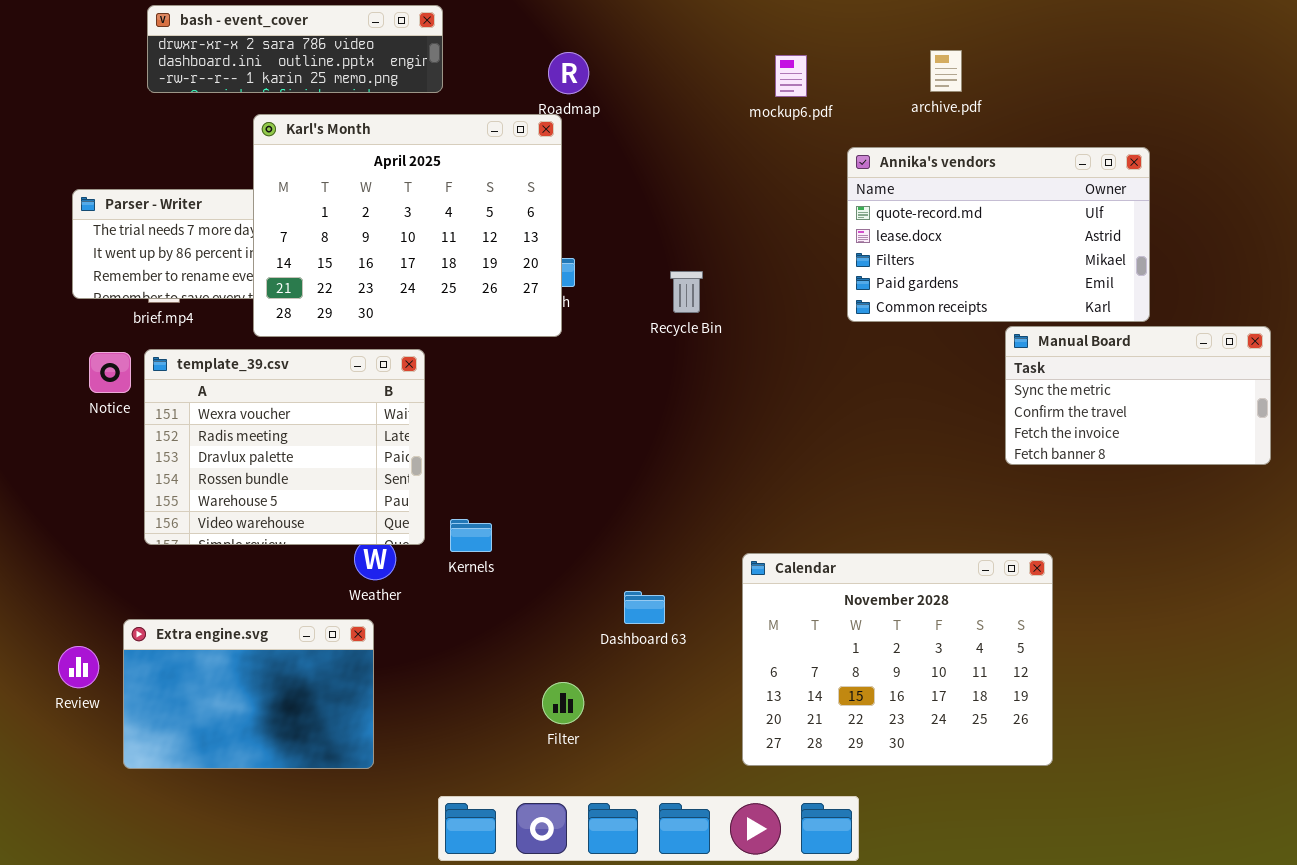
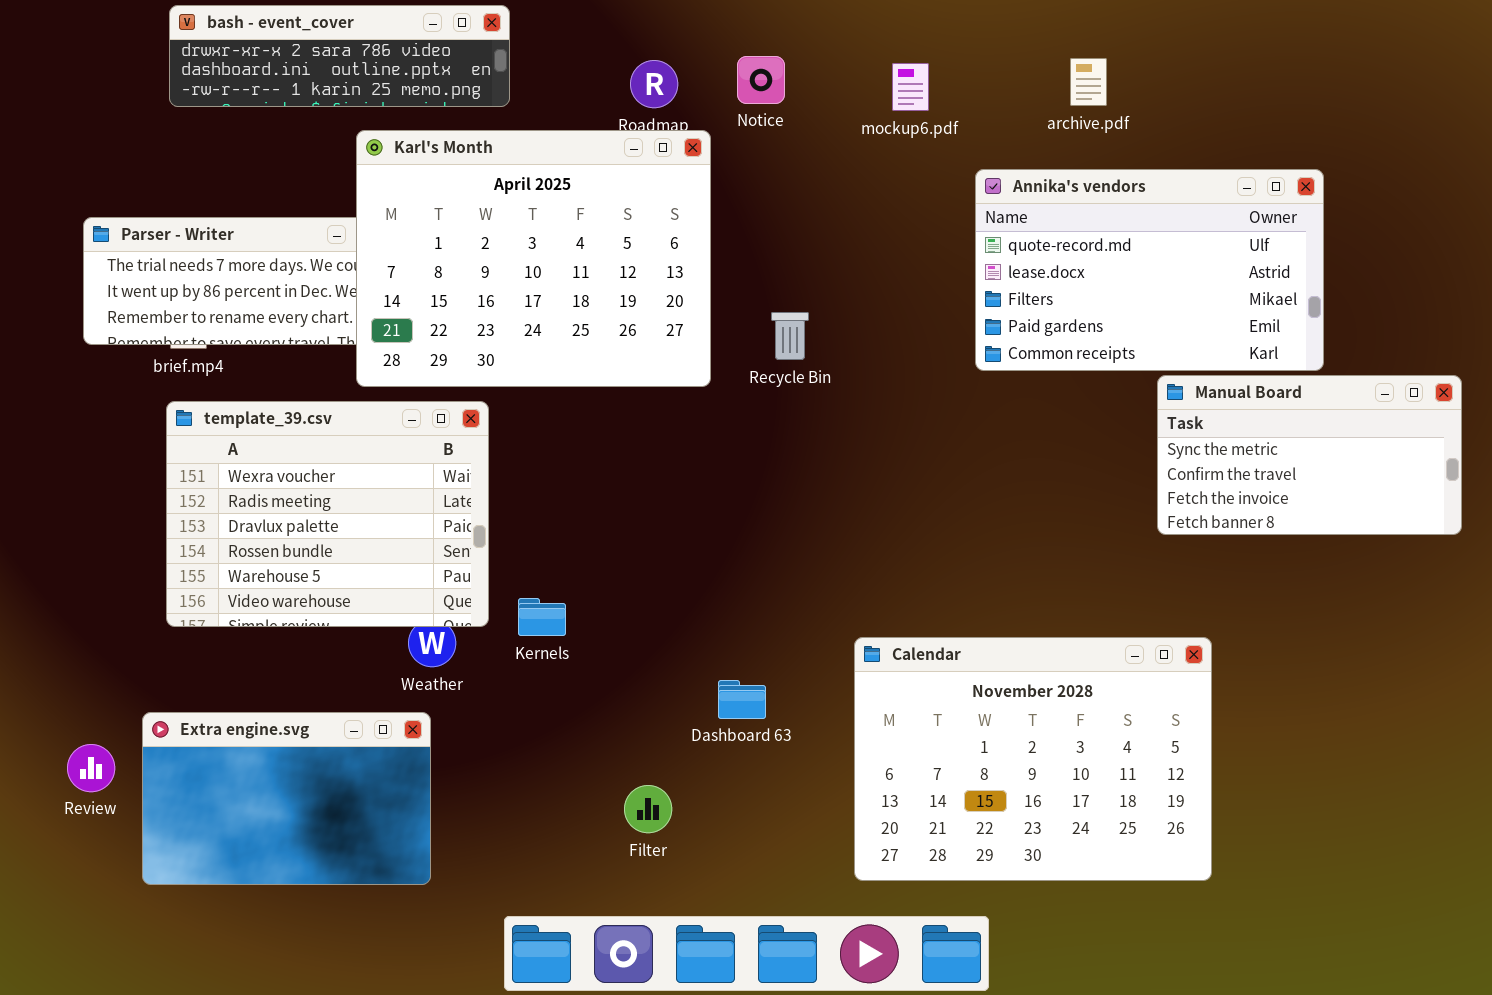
Karl's Month: [253,114,562,337] -> [356,130,711,387], moved
Notice: [89,352,131,393] -> [737,56,785,104], moved

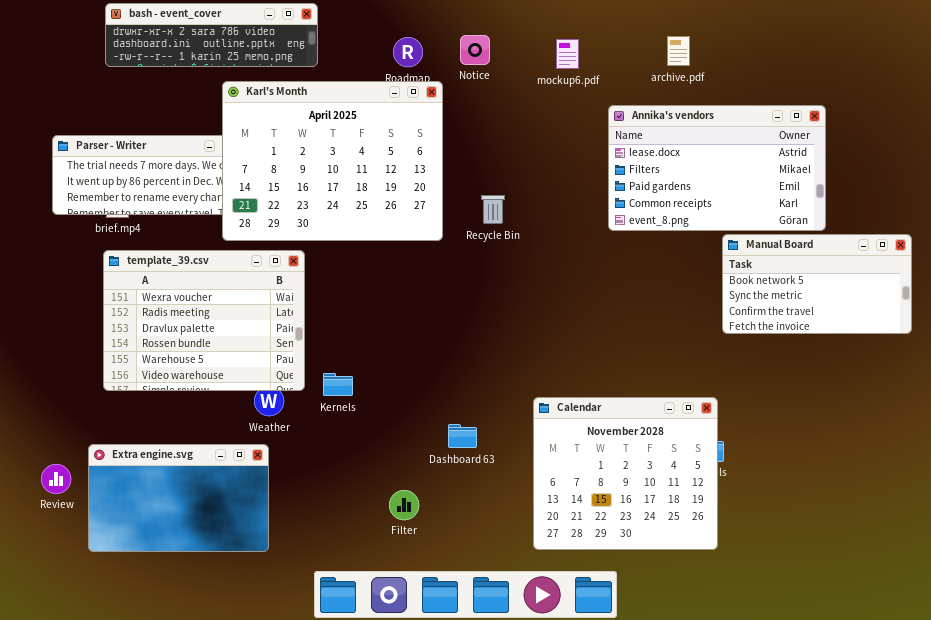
Annika's vendors: [975,169,1324,371] -> [608,105,826,231], scrolled down 1 row
Manual Board: [1157,375,1462,535] -> [722,234,912,334], scrolled up 1 row
Calendar: [854,637,1212,881] -> [533,397,718,550], resized

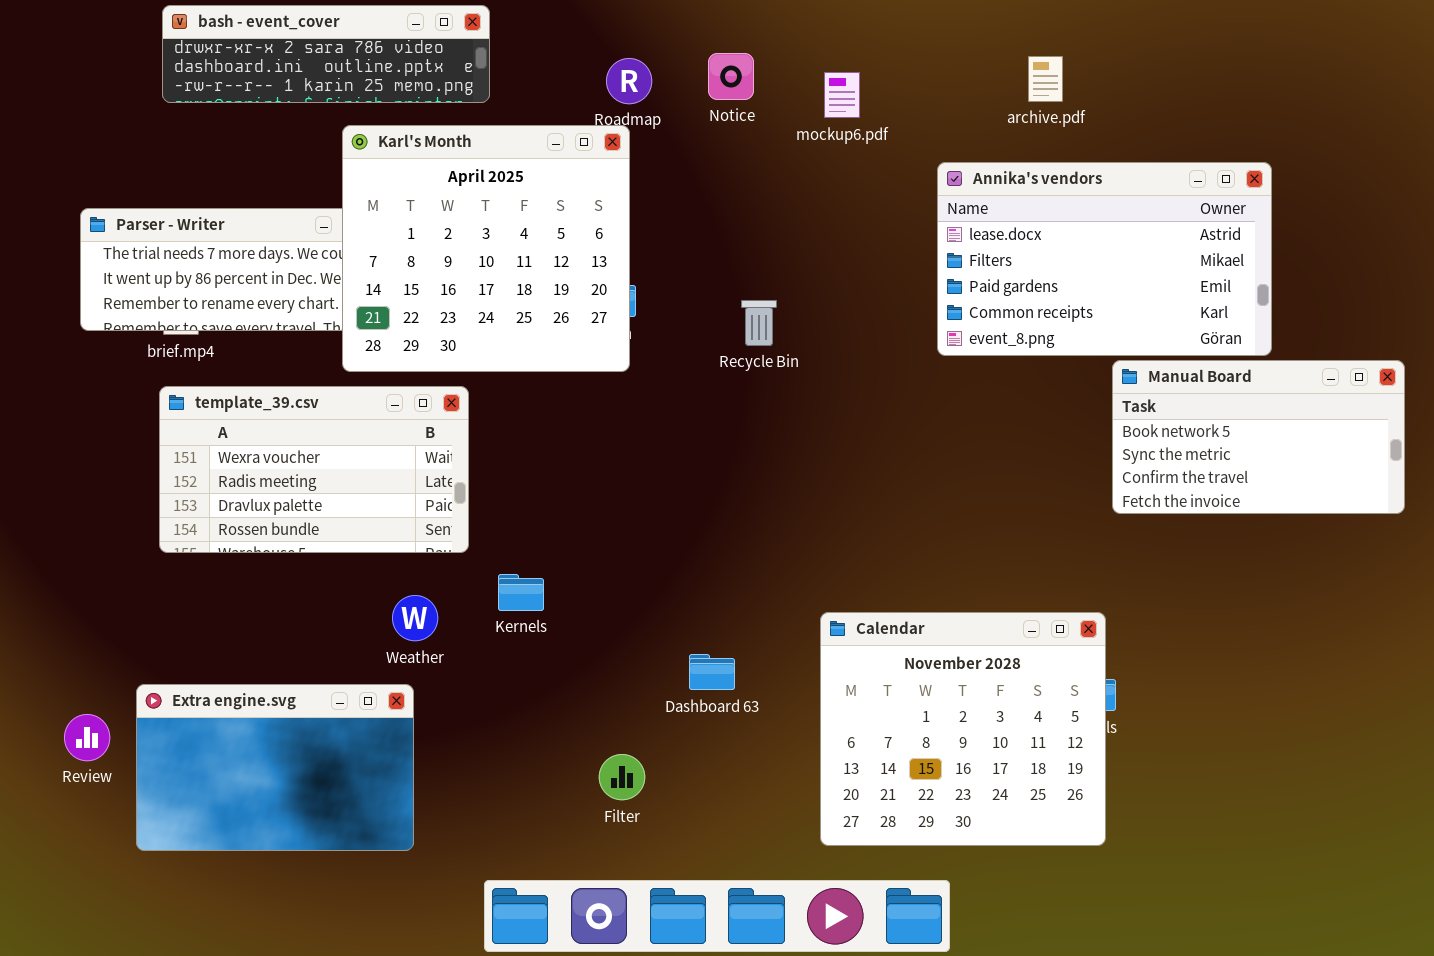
mockup6.pdf: [556,39,579,69] -> [824,72,860,118], moved
Karl's Month: [222,81,443,241] -> [342,125,630,372], resized
template_39.csv: [103,250,305,391] -> [159,386,469,553], resized

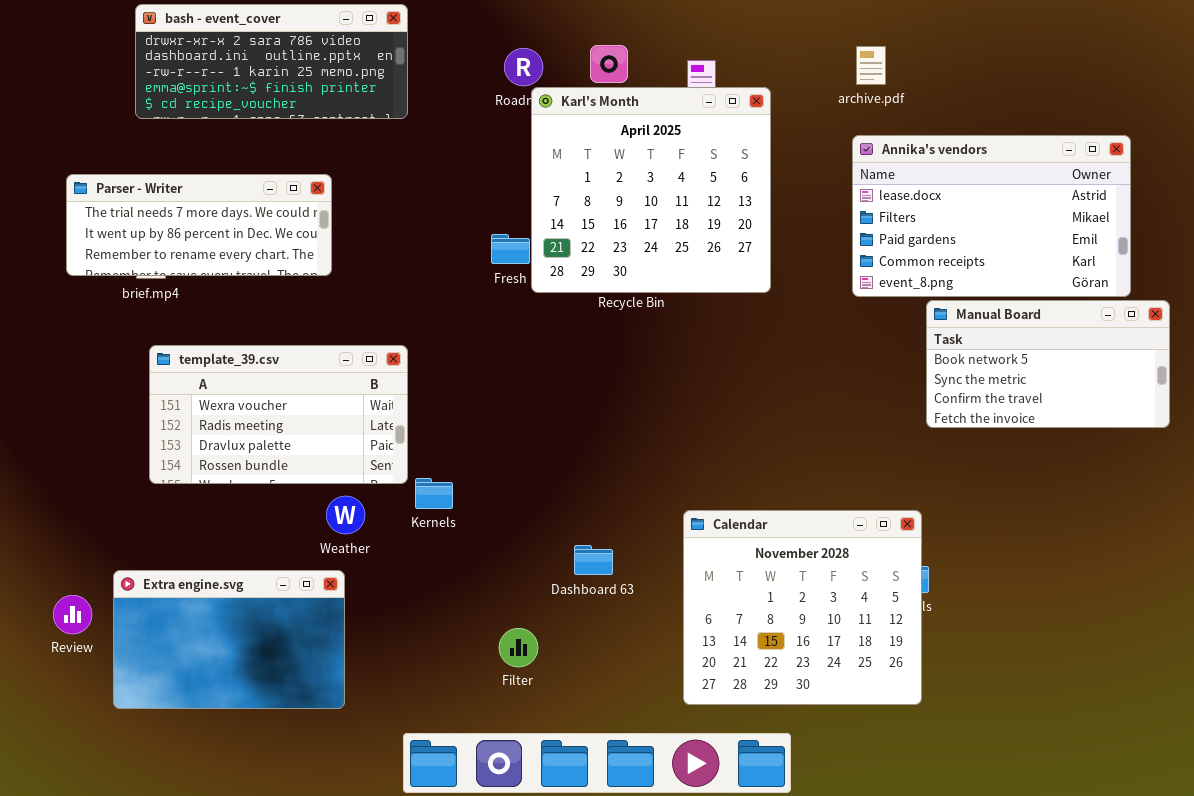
bash - event_cover: [162,5,490,103] -> [135,4,408,119], resized
Karl's Month: [342,125,630,372] -> [531,87,771,293], moved
Annika's vendors: [937,162,1272,356] -> [852,135,1131,297], moved
template_39.csv: [159,386,469,553] -> [149,345,408,484], moved

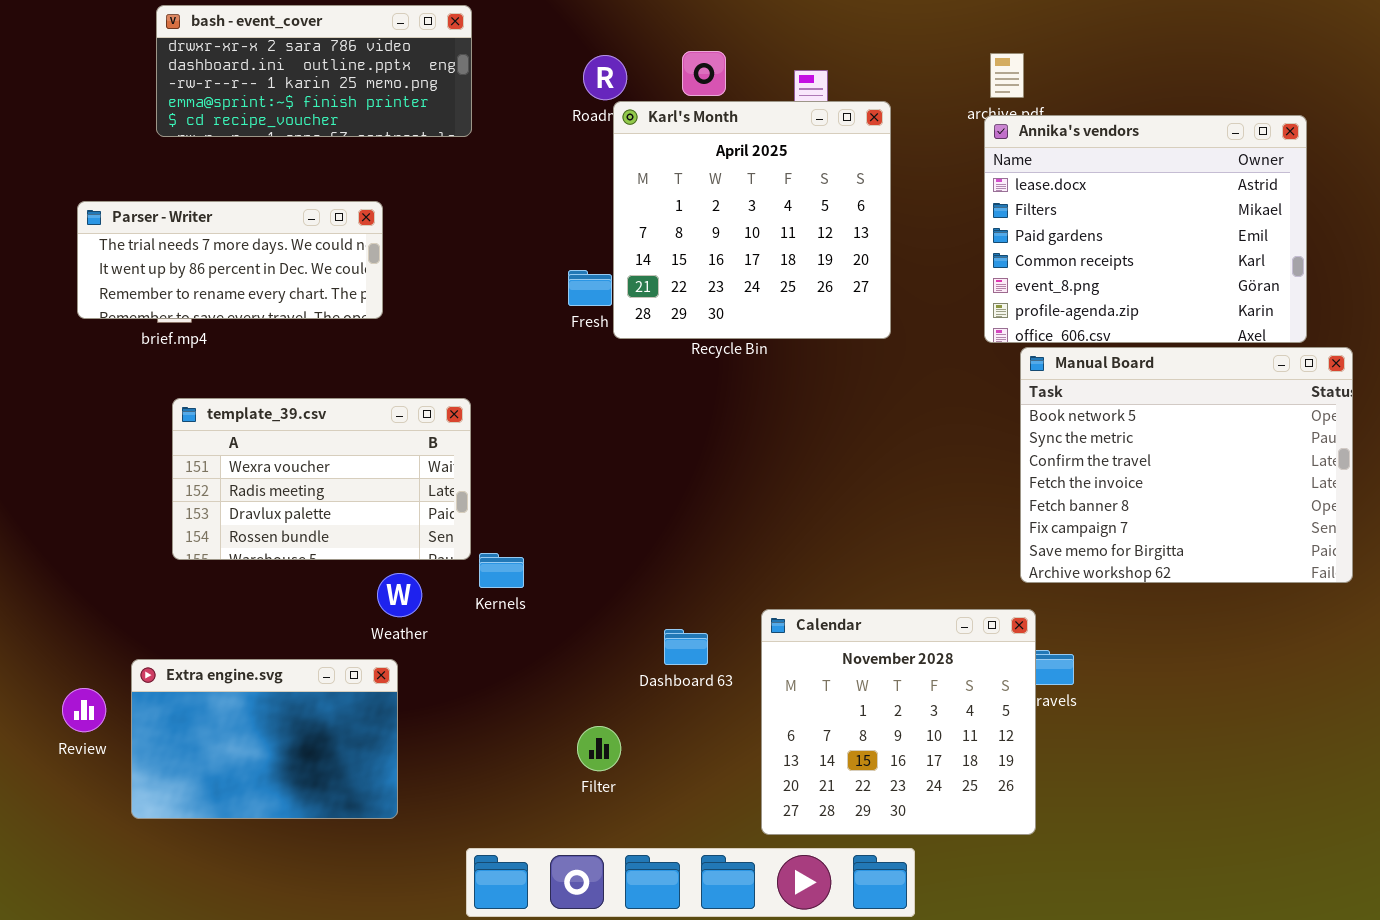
Annika's vendors: [852,135,1131,297] -> [984,115,1307,343], resized
Manual Board: [926,300,1170,428] -> [1020,347,1353,583], resized
Calendar: [683,510,922,705] -> [761,609,1036,835], moved

